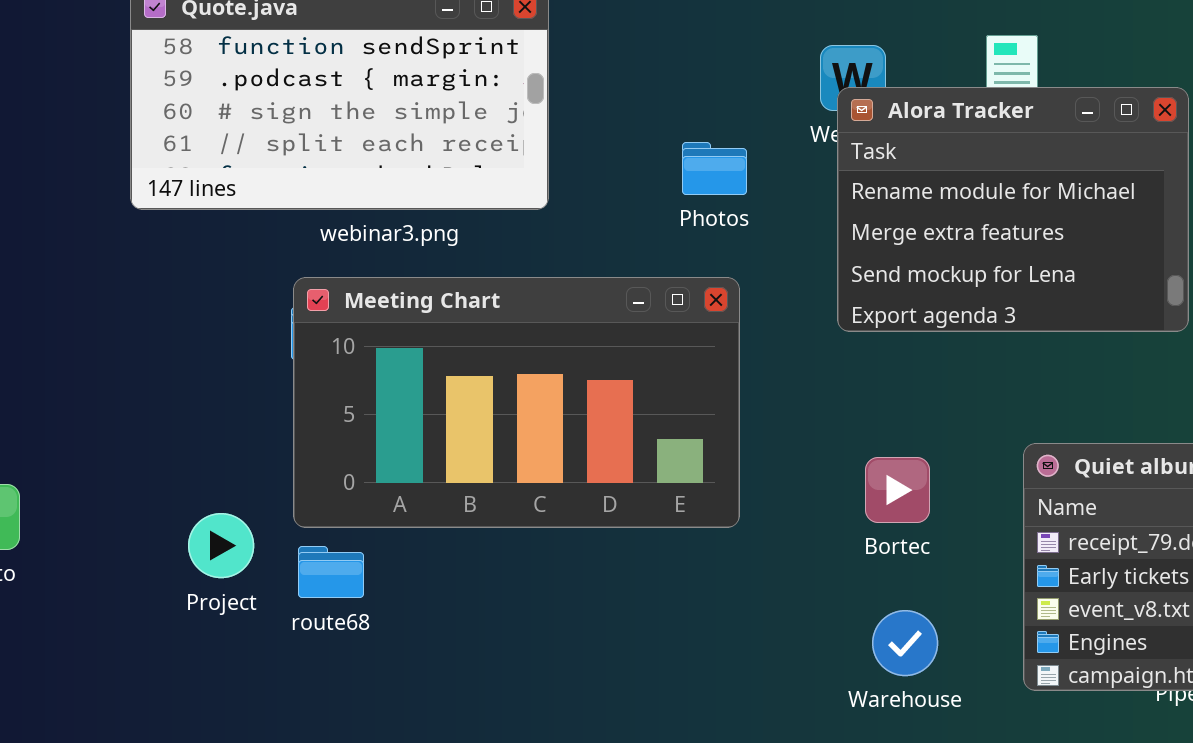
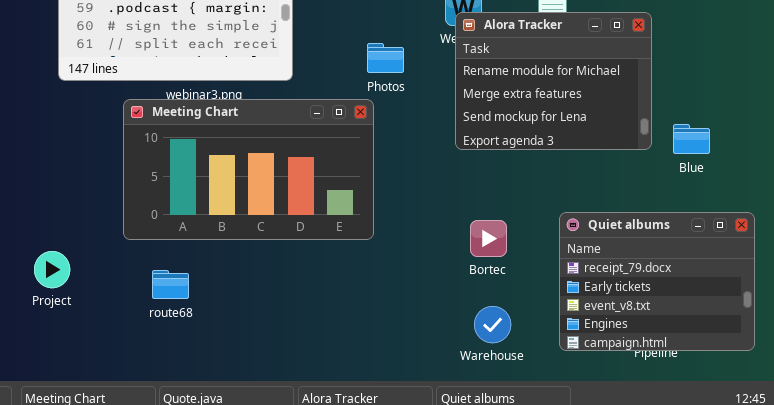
Meeting Chart: [293,277,740,528] -> [123,99,374,240], moved
Project: [188,513,254,578] -> [34,251,70,288], moved

